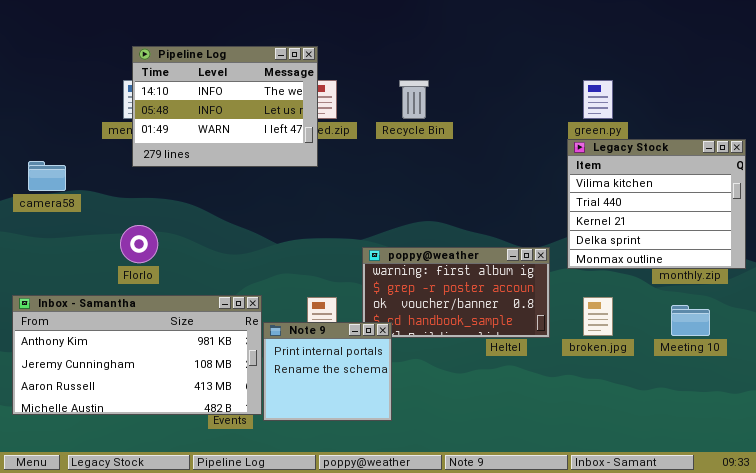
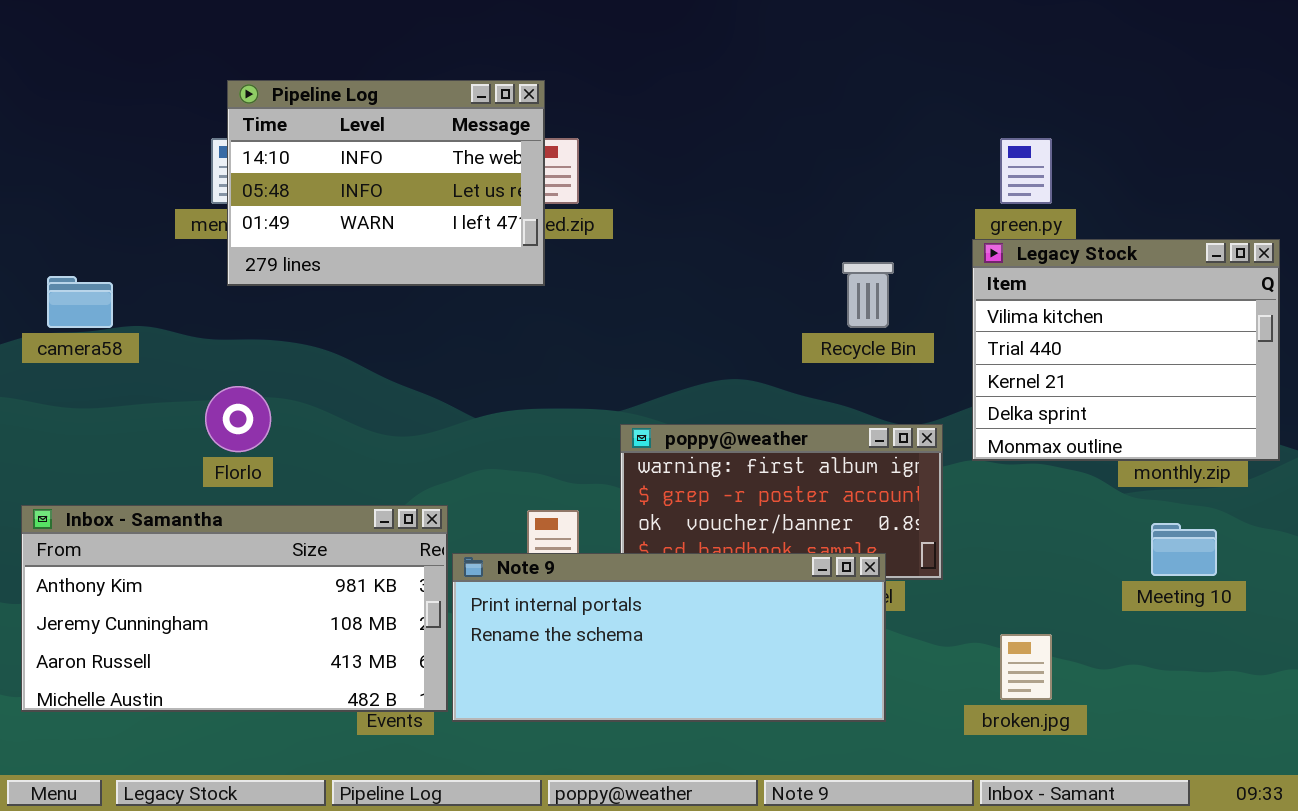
Recycle Bin: [399,80,429,119] -> [842,262,894,328], moved
broken.jpg: [583,297,613,336] -> [1000,634,1052,700], moved
Note 9: [263,322,392,421] -> [452,553,886,722], resized

